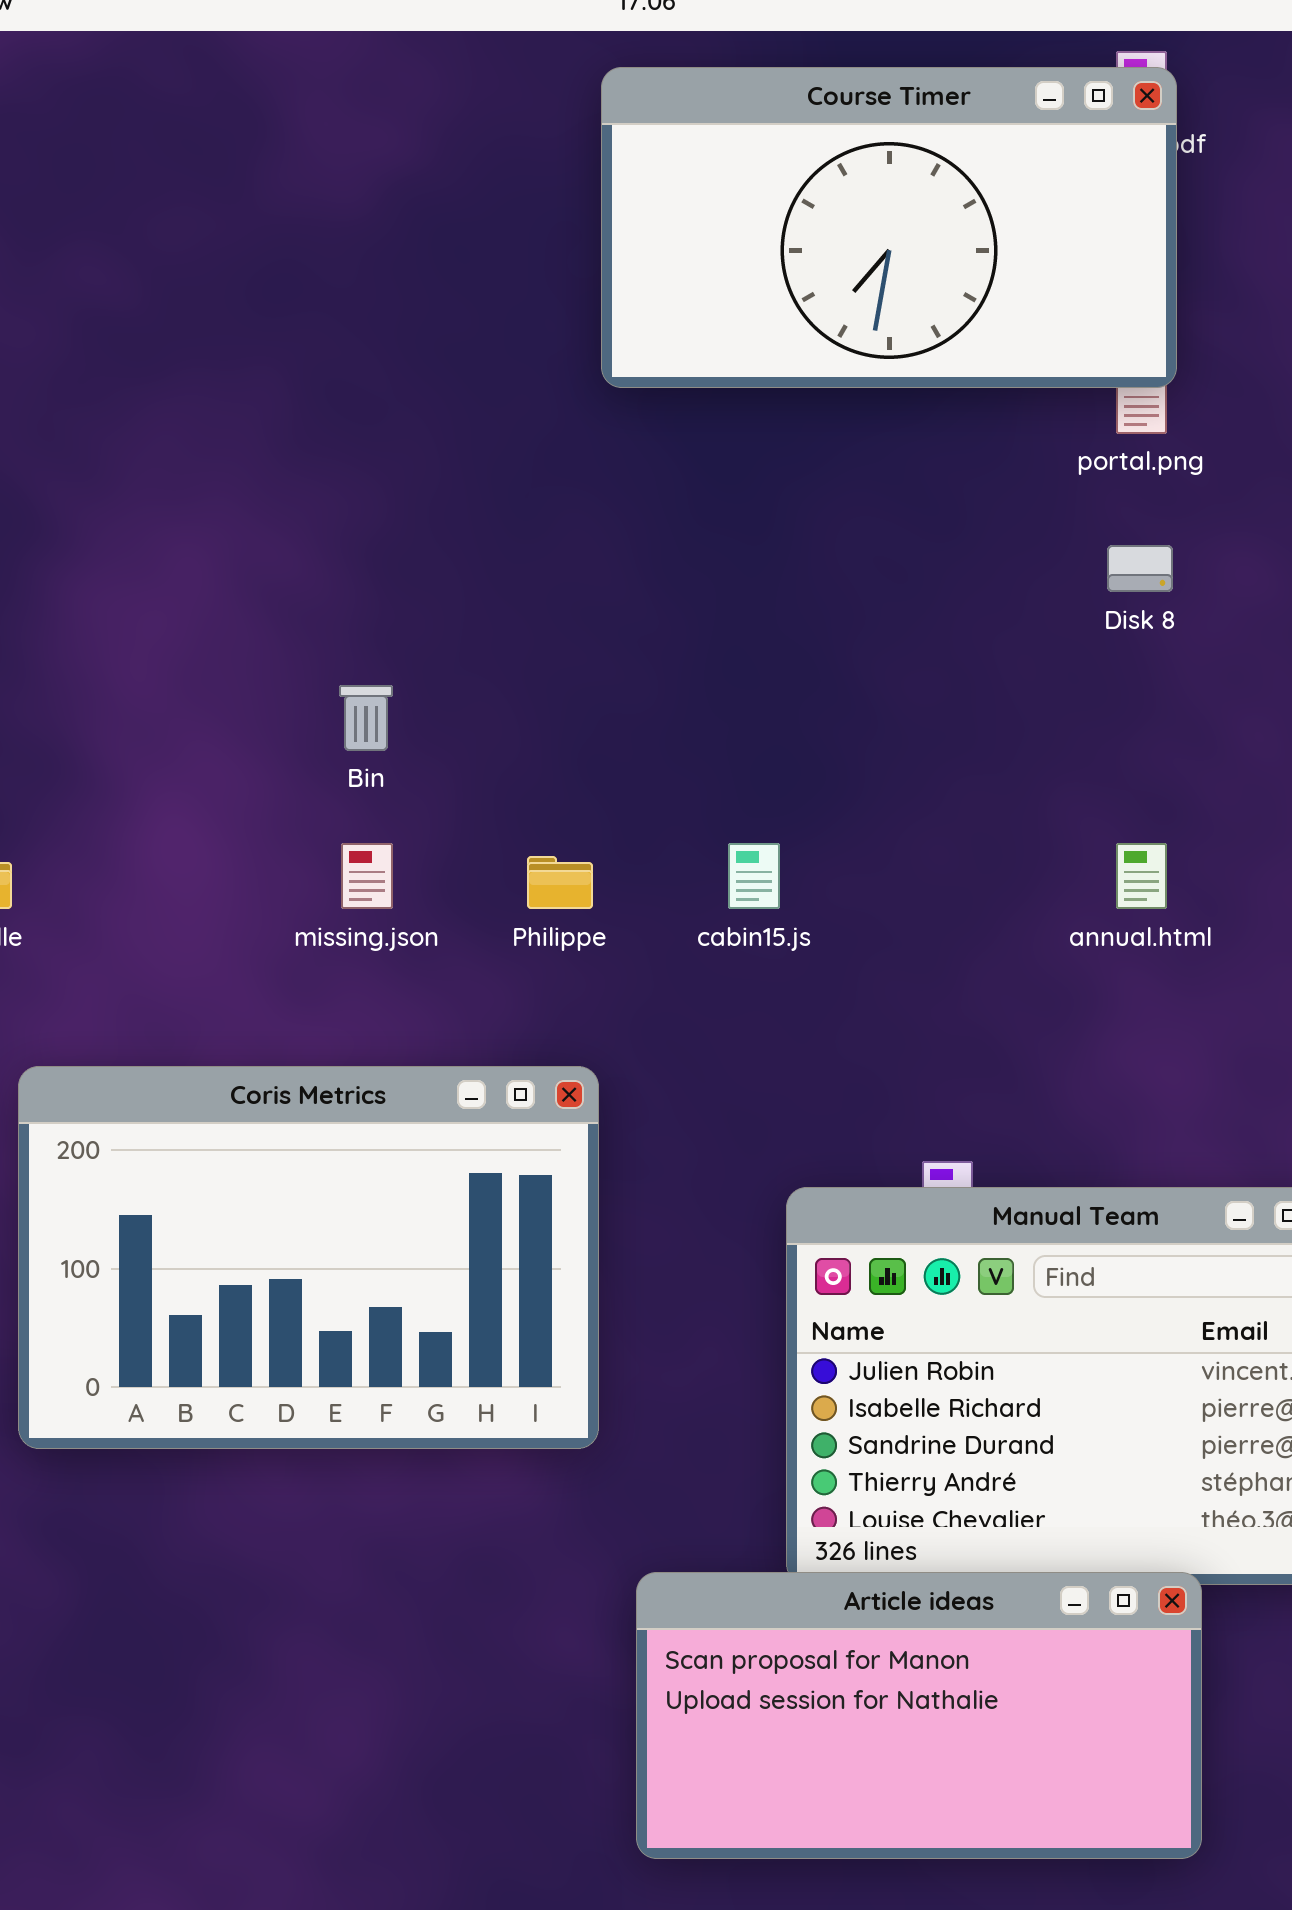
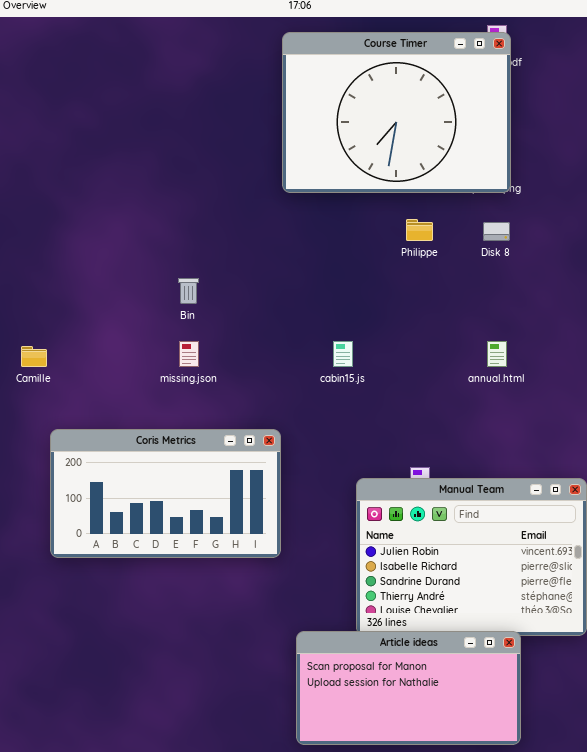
Course Timer: [601,67,1177,388] -> [282,32,511,193], resized
Philippe: [527,856,593,909] -> [406,219,433,241], moved
Coris Metrics: [18,1066,599,1449] -> [50,429,281,558], resized

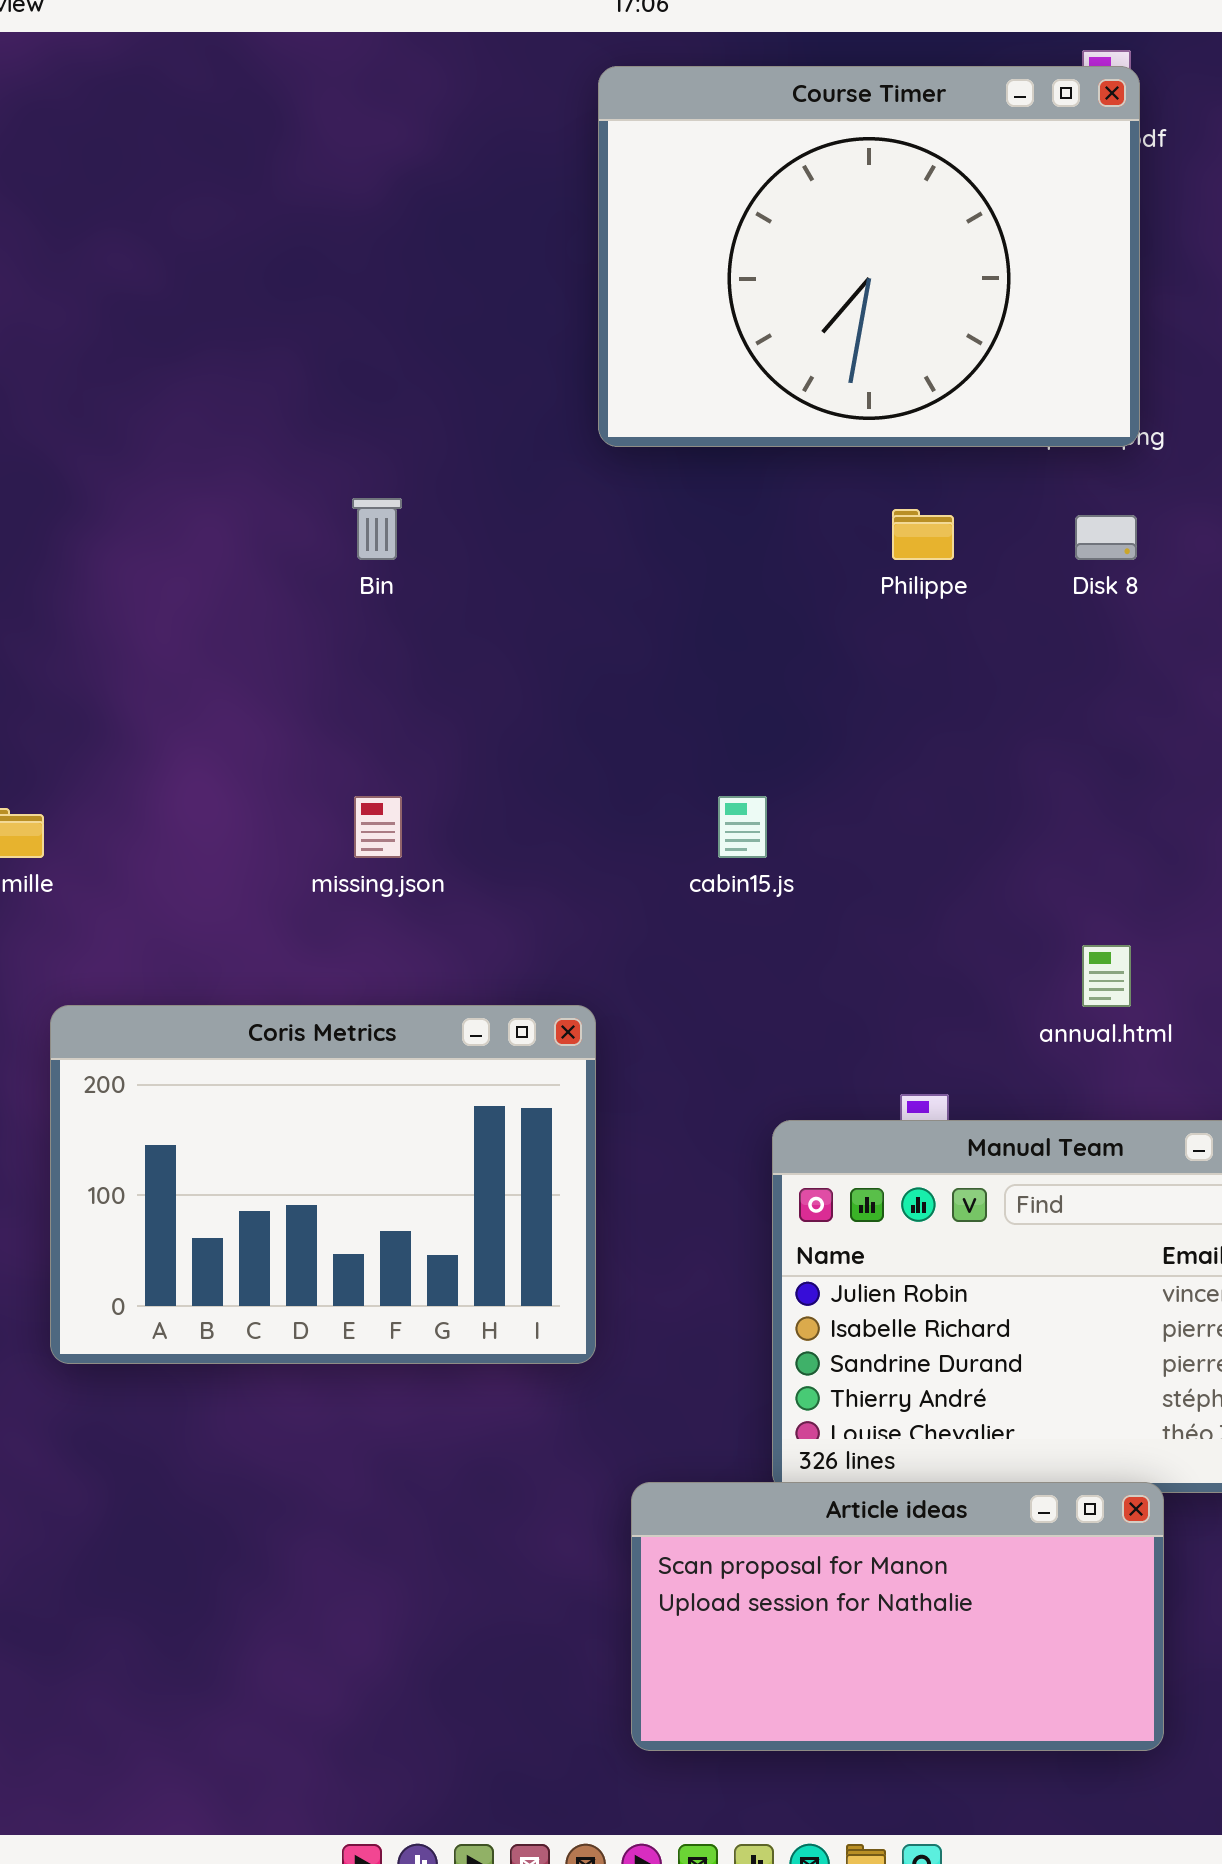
Bin: [178,278,199,304] -> [352,498,402,560], moved
annual.html: [487,341,507,367] -> [1082,945,1131,1007], moved
Coris Metrics: [50,429,281,558] -> [50,1005,596,1364], resized

